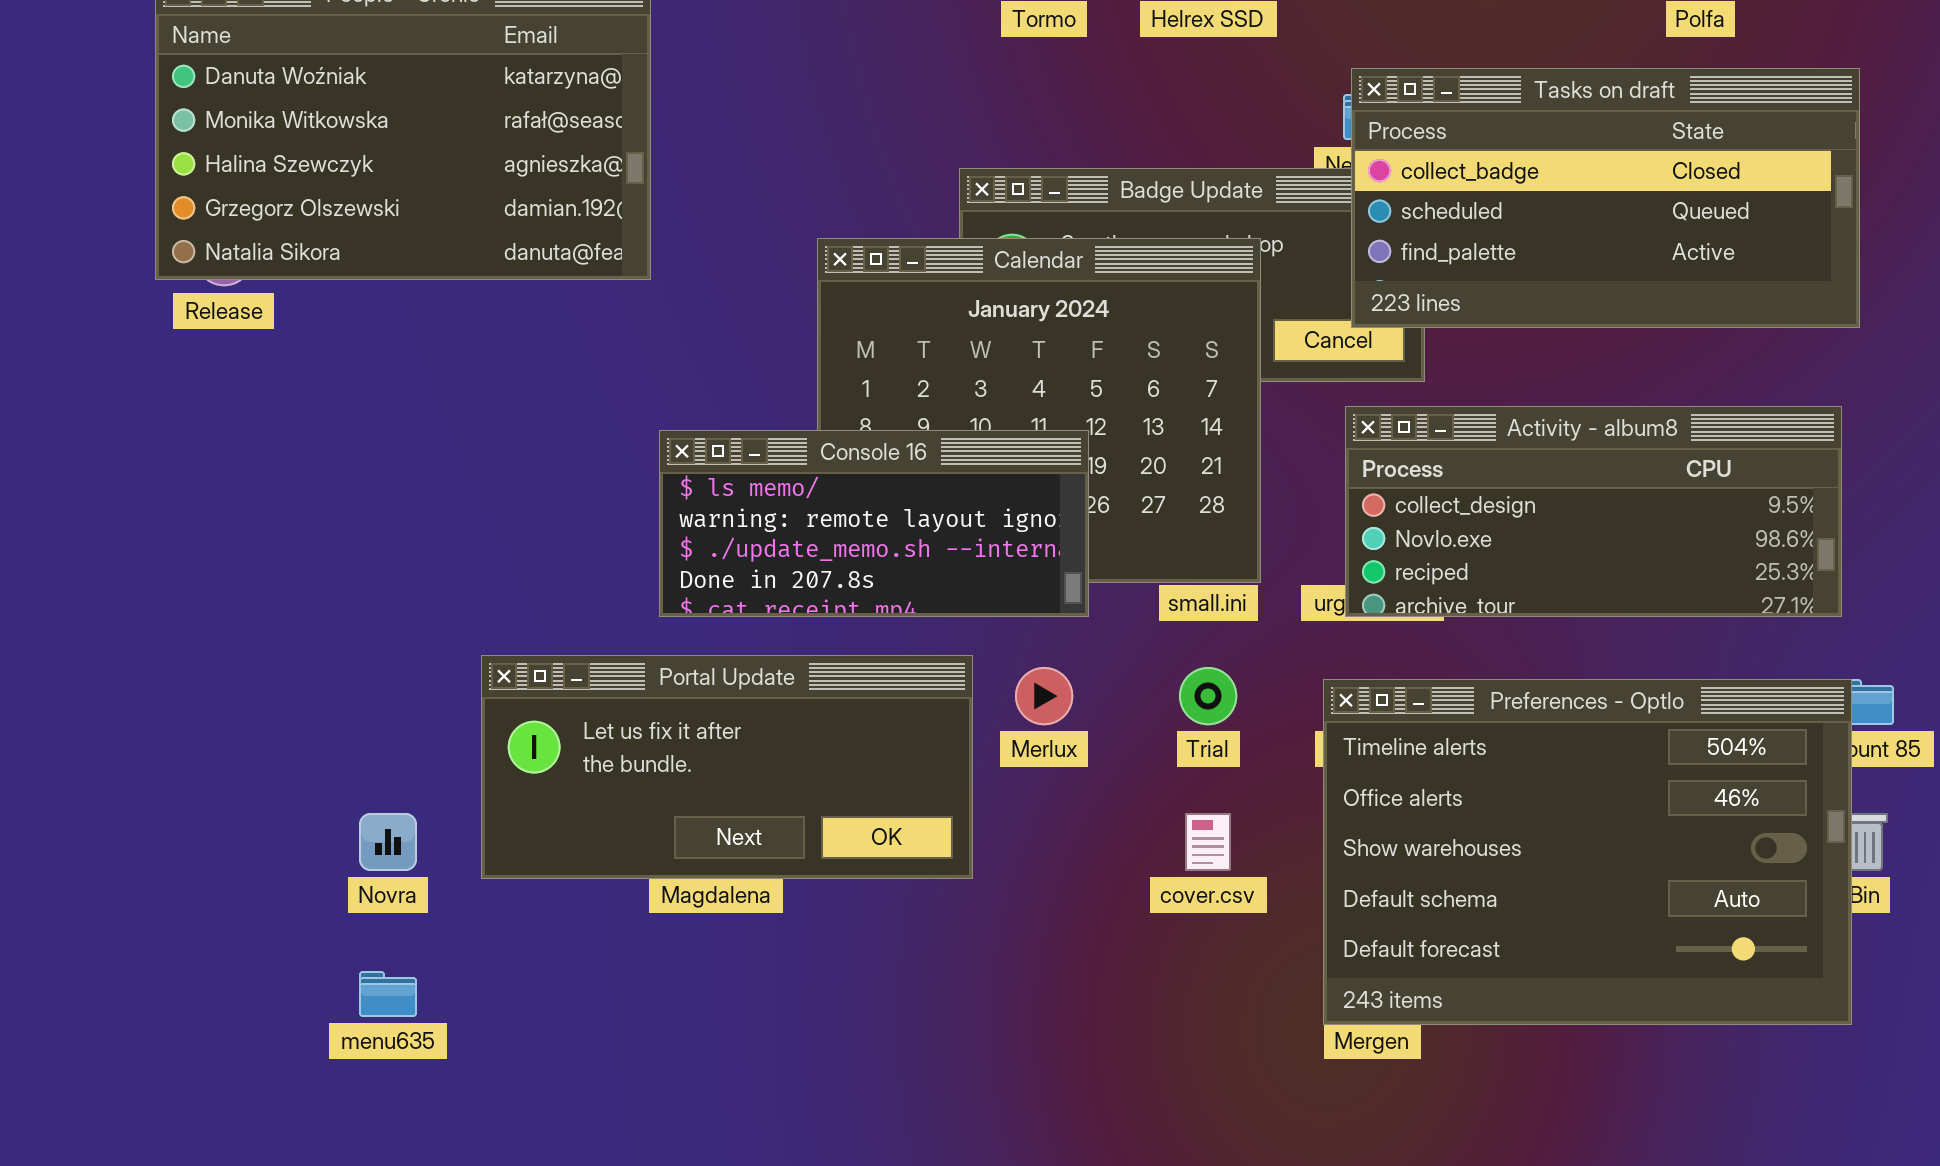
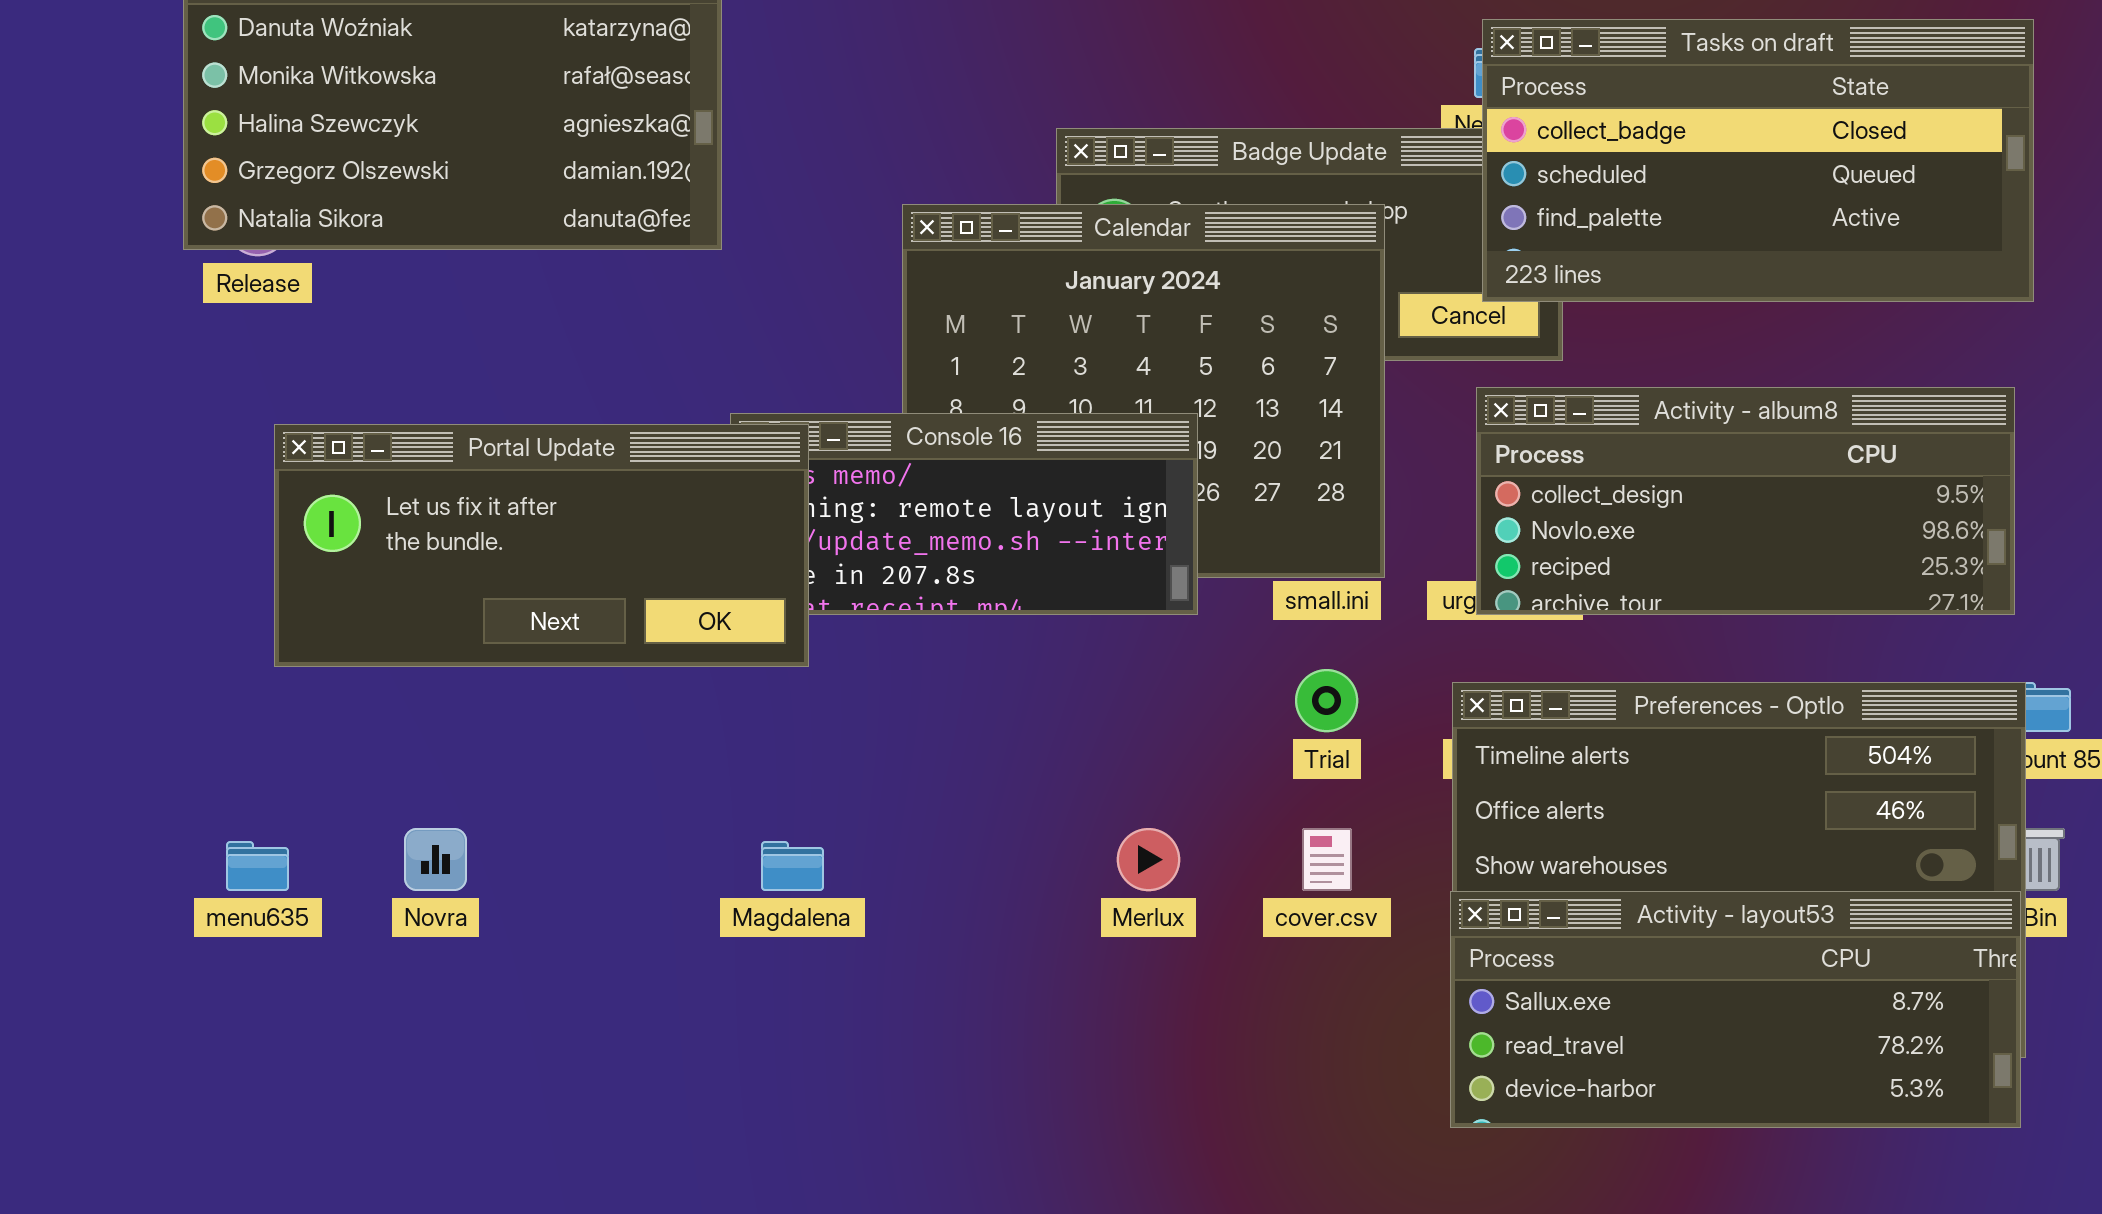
Portal Update: [481,655,973,879] -> [274,424,809,667], moved
Merlux: [1015,667,1073,725] -> [1117,828,1180,891], moved
Activity - layout53: none -> [1450,891,2021,1128], opened
menu635: [359,971,417,1017] -> [226,841,289,891], moved

